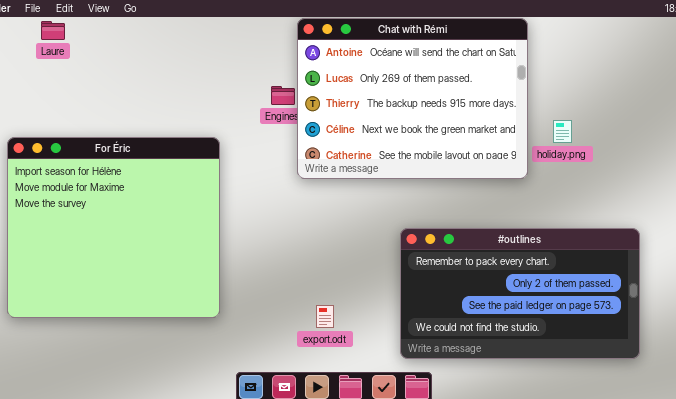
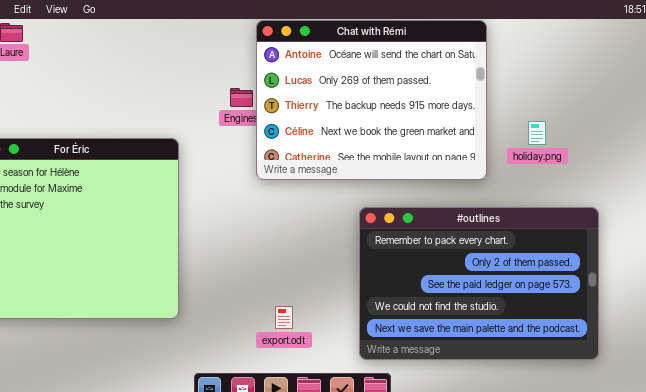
holiday.png: [553,120,572,143] -> [528,121,546,145], moved
#outlines: [400,228,640,359] -> [359,207,599,360], resized

